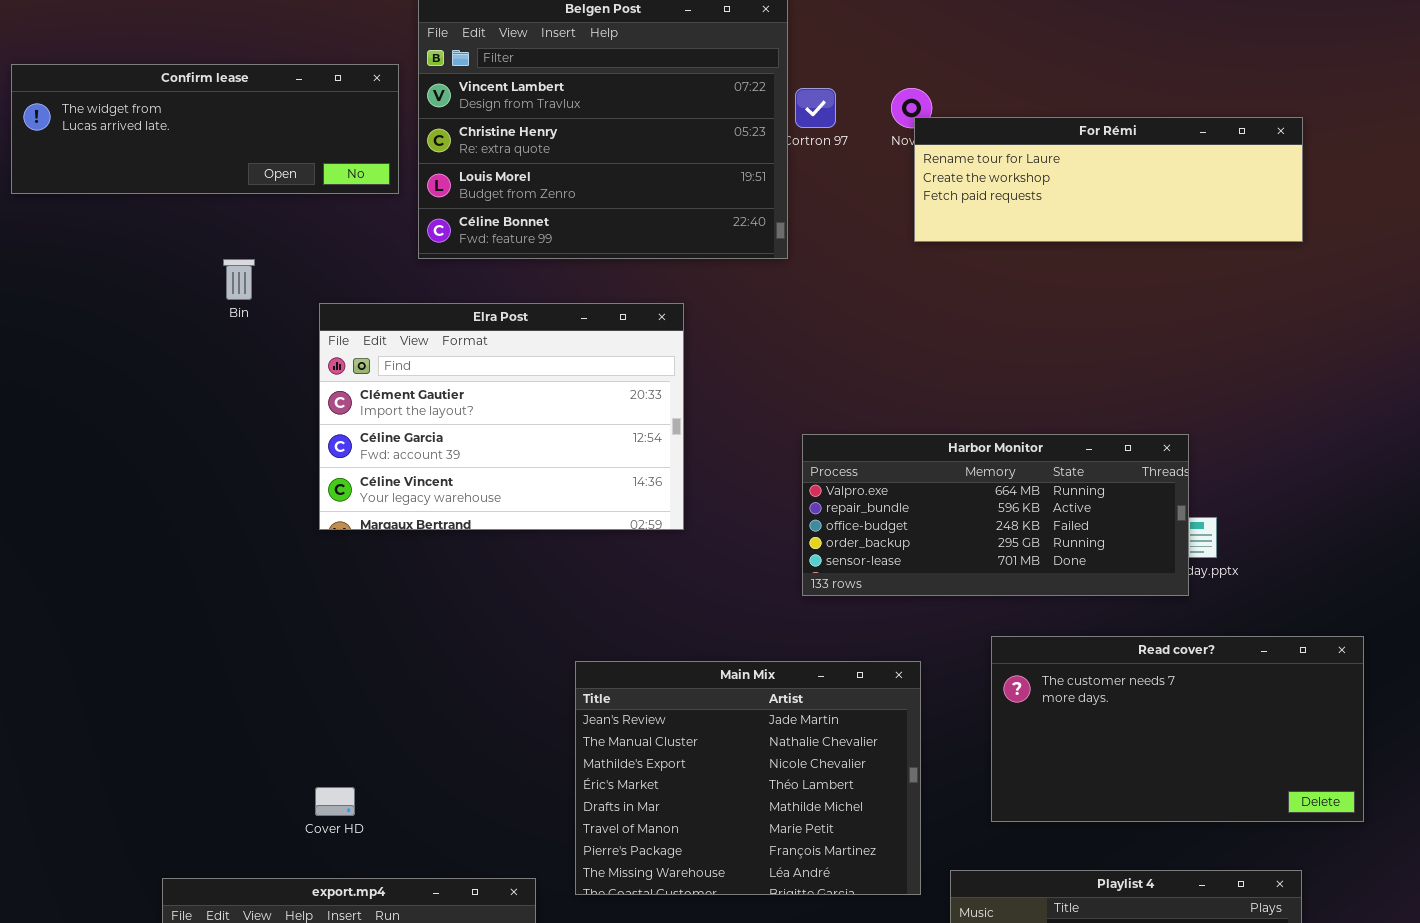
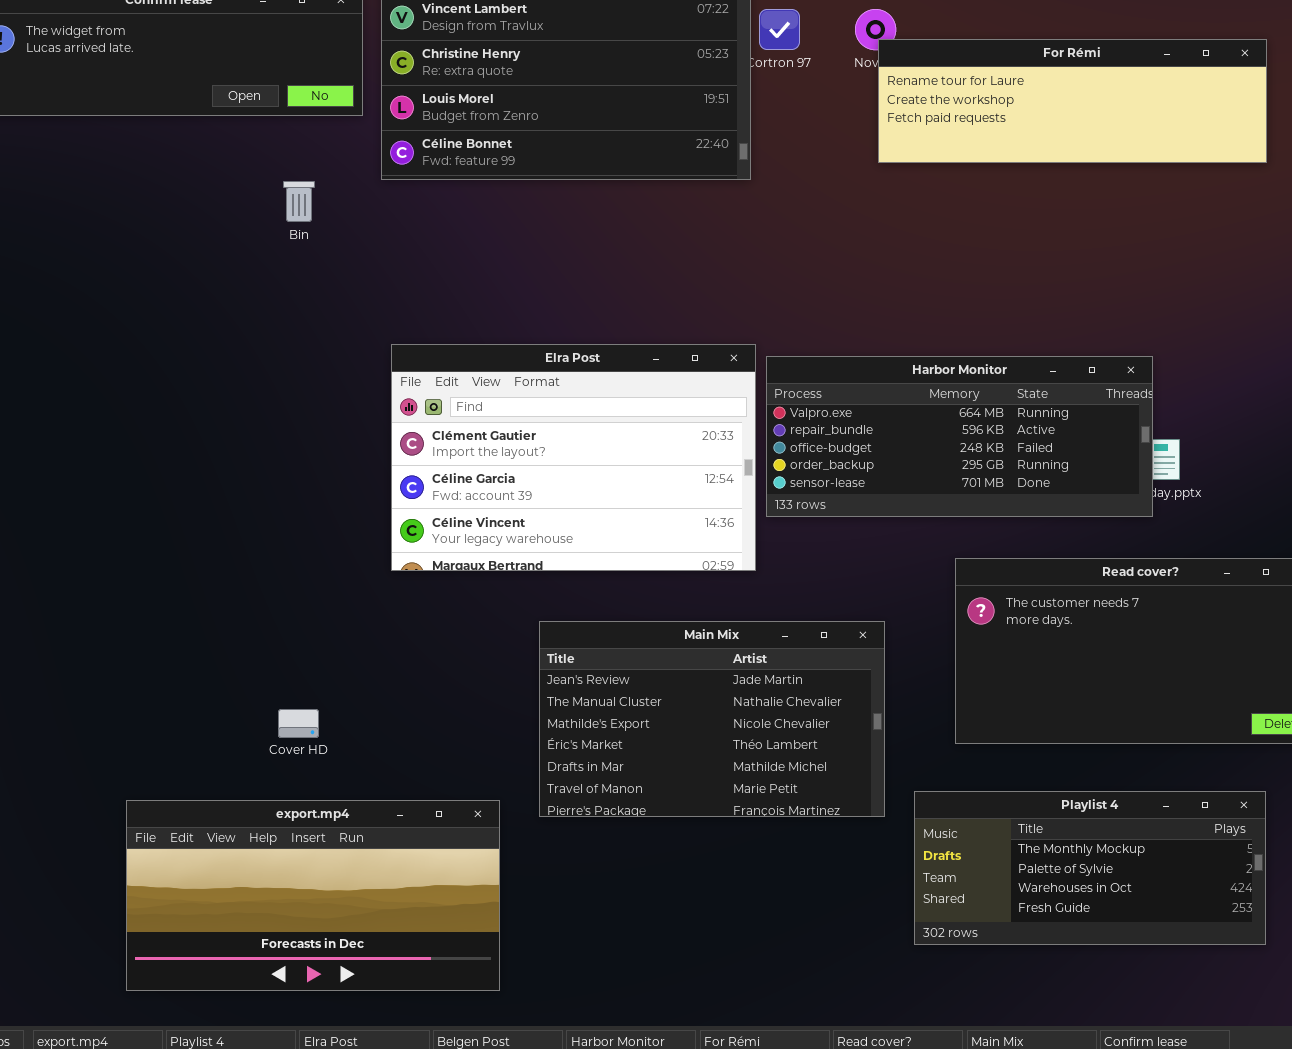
Bin: [223,259,255,300] -> [283,181,315,222], moved
Elra Post: [319,303,684,530] -> [391,344,756,571], moved
Main Mix: [575,661,921,895] -> [539,621,885,817], resized

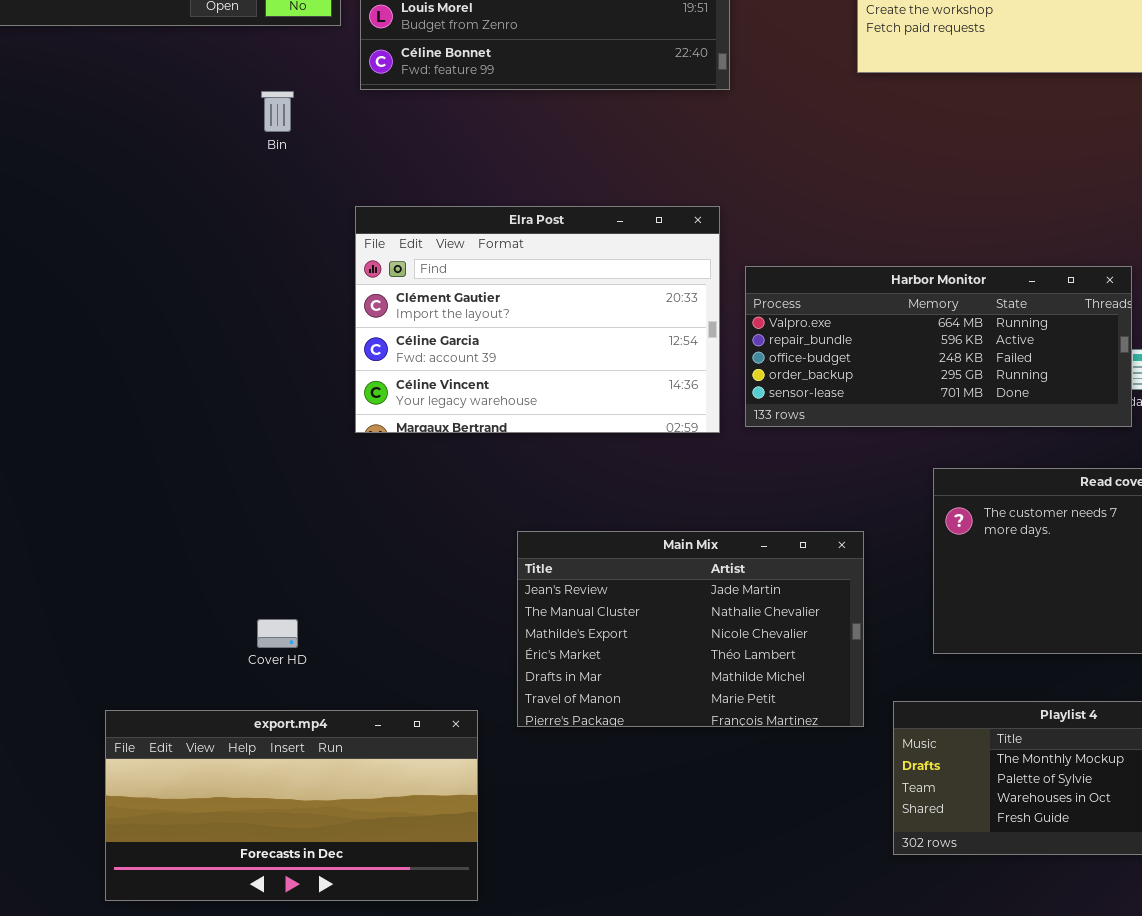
Elra Post: [391,344,756,571] -> [355,206,720,433], moved

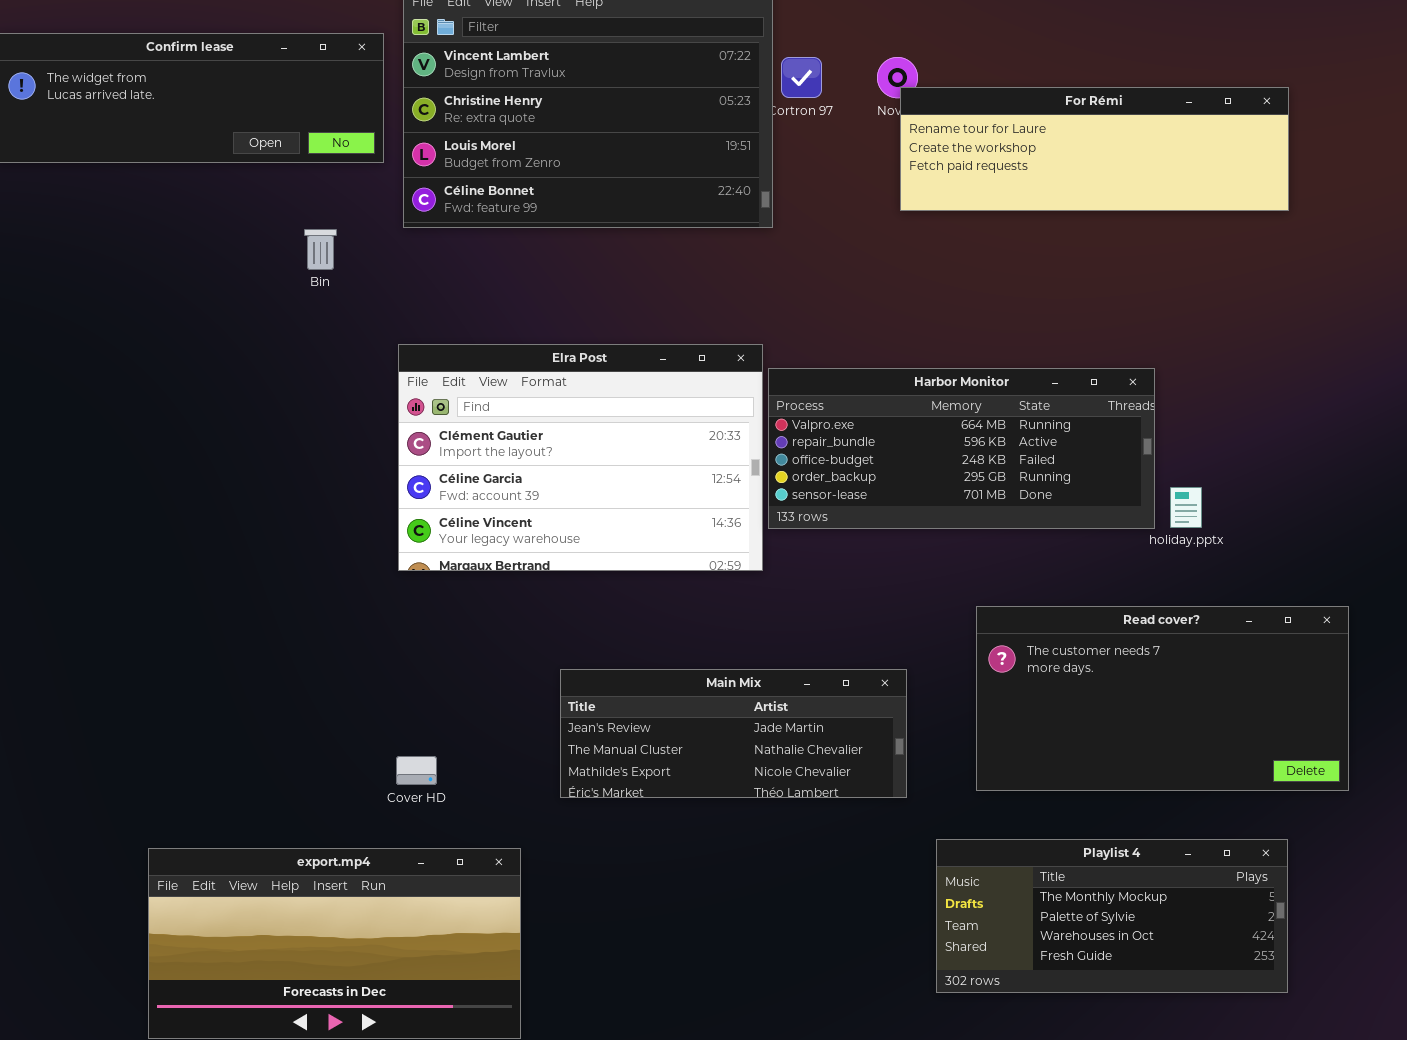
Harbor Monitor: [745,266,1132,427] -> [768,368,1155,529], moved
Main Mix: [517,531,864,727] -> [560,669,907,798], resized
Cover HD: [257,619,298,648] -> [396,756,437,785], moved

